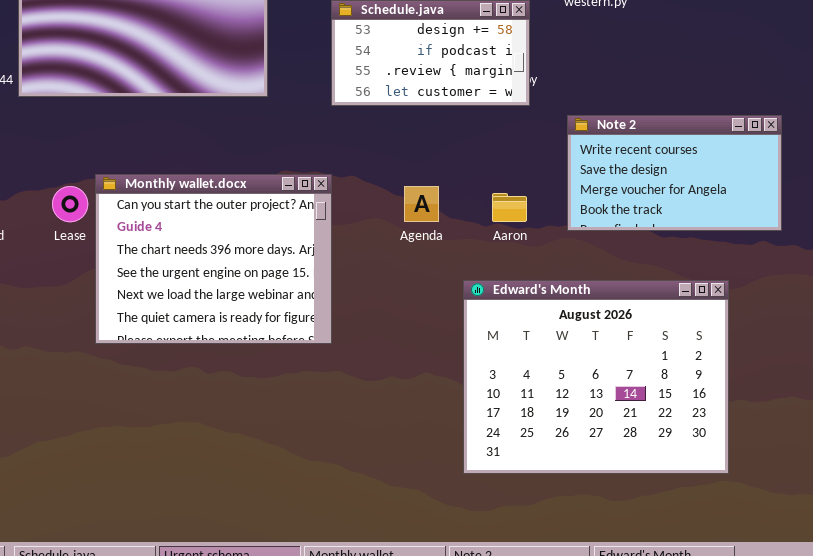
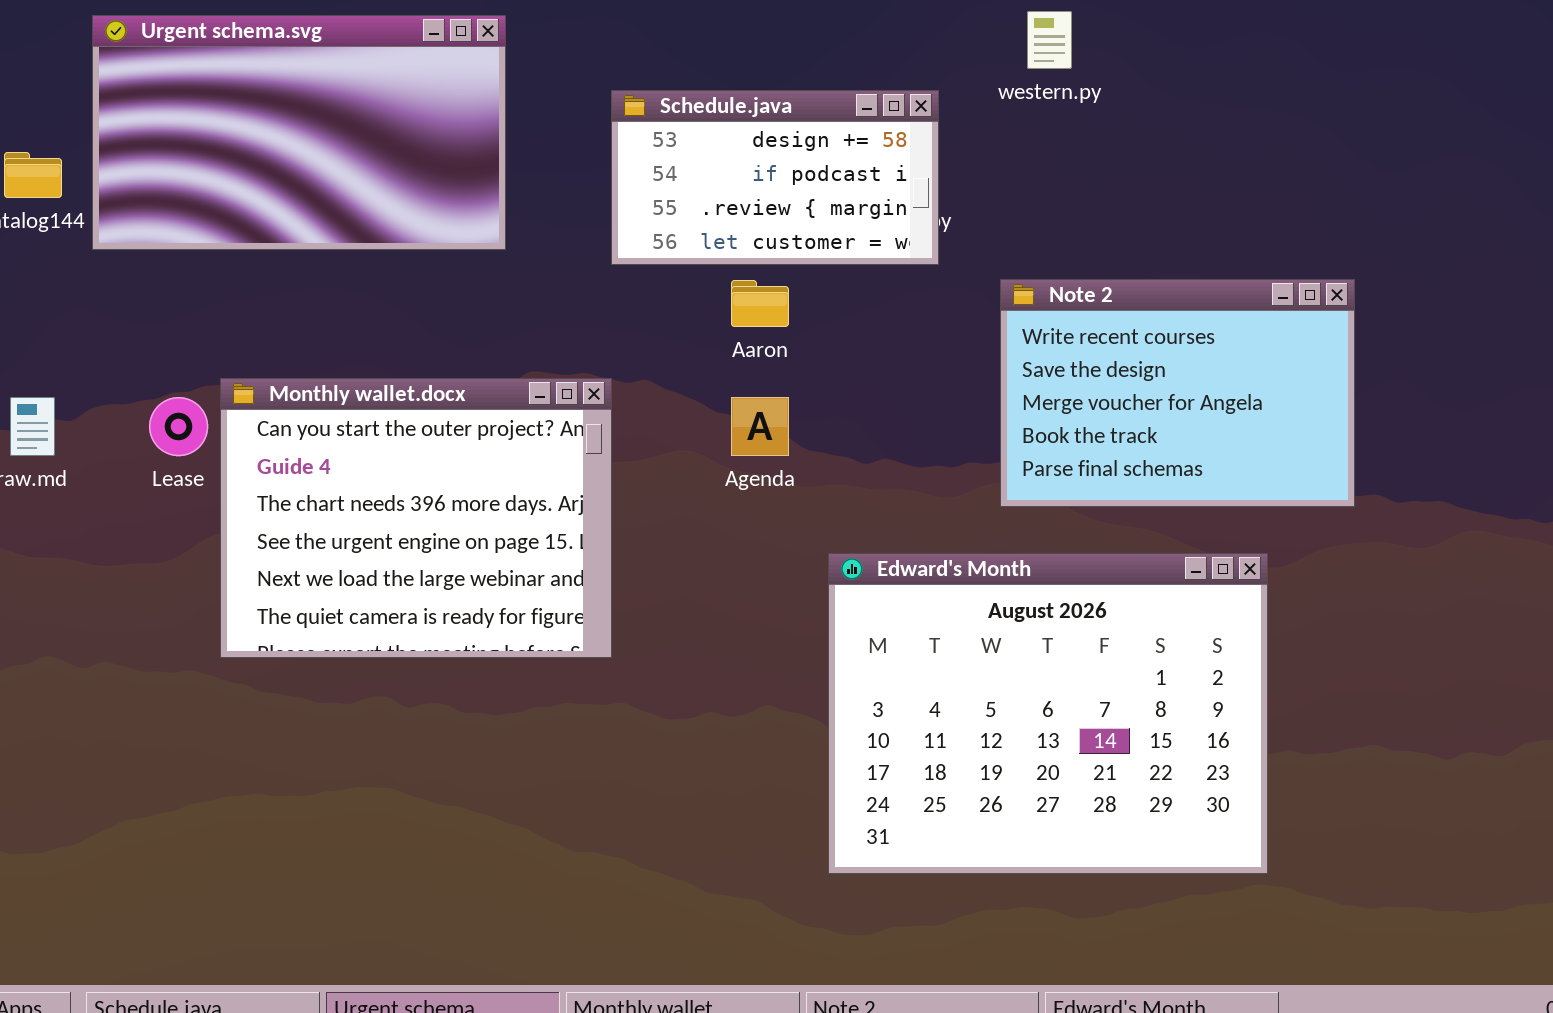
Note 2: [567,115,782,231] -> [1000,279,1355,507], resized
Aaron: [492,193,527,222] -> [731,280,789,327], moved

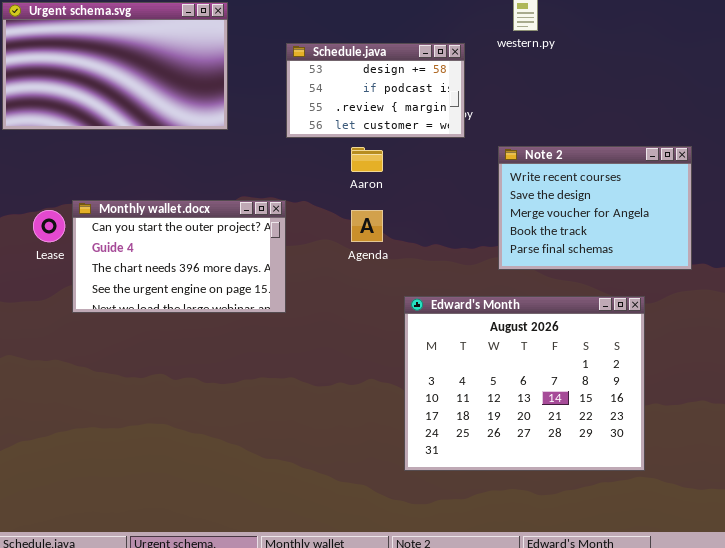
Monthly wallet.docx: [220,378,612,658] -> [72,200,286,313], resized

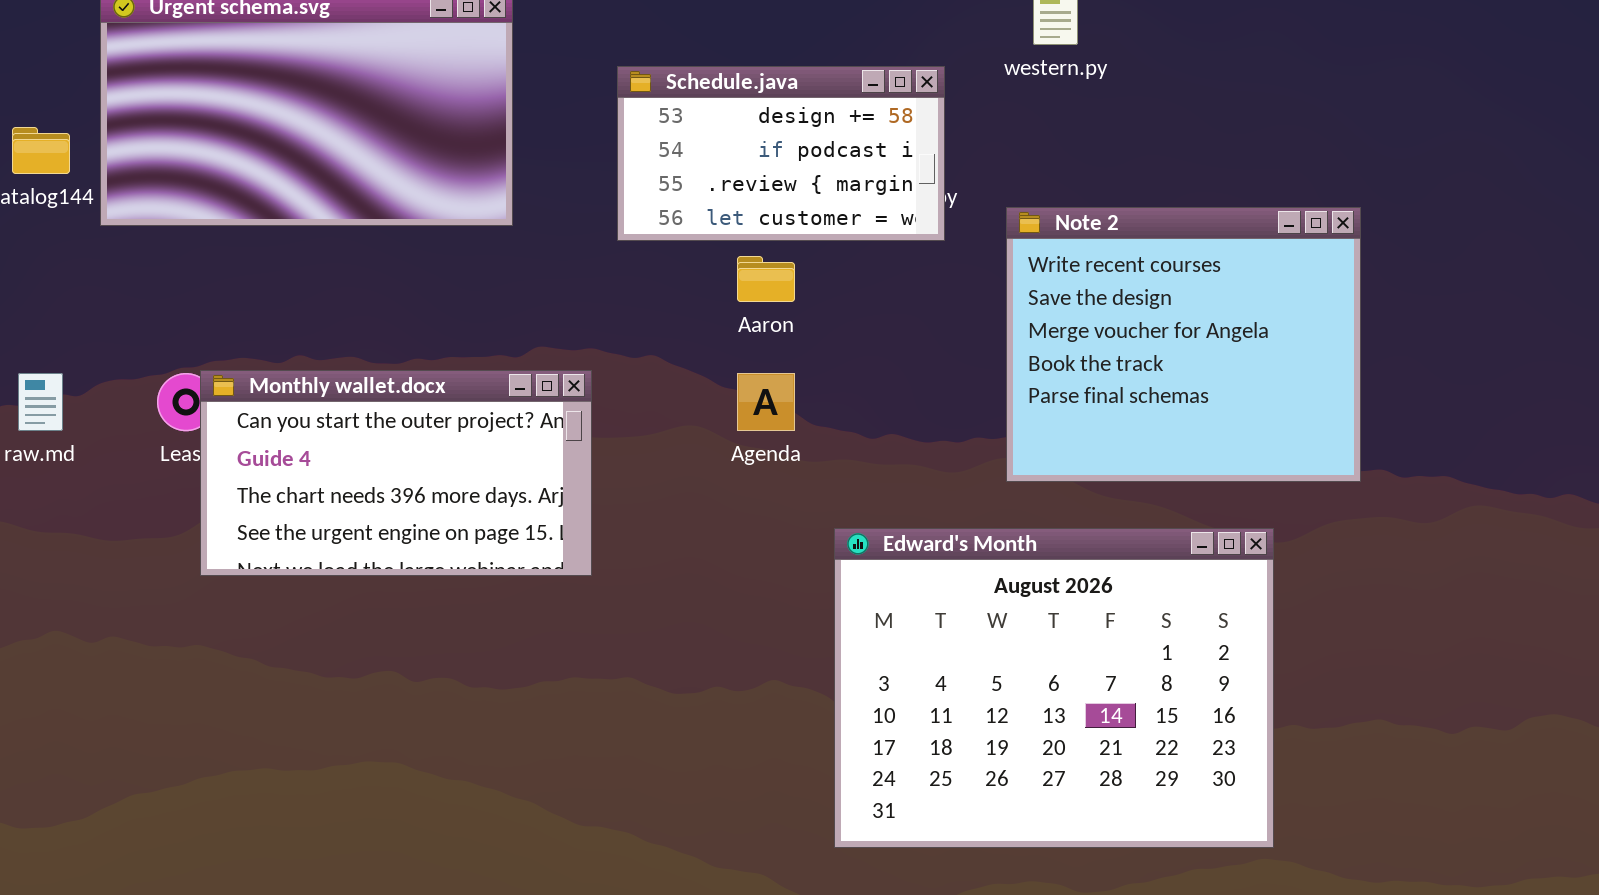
Note 2: [498,146,692,270] -> [1006,207,1361,482], resized
Monthly wallet.docx: [72,200,286,313] -> [200,370,592,576], moved

